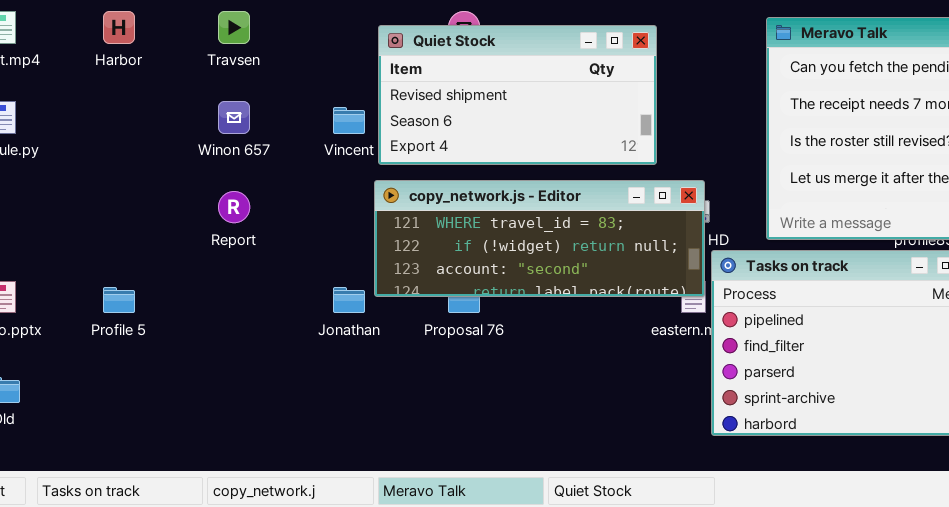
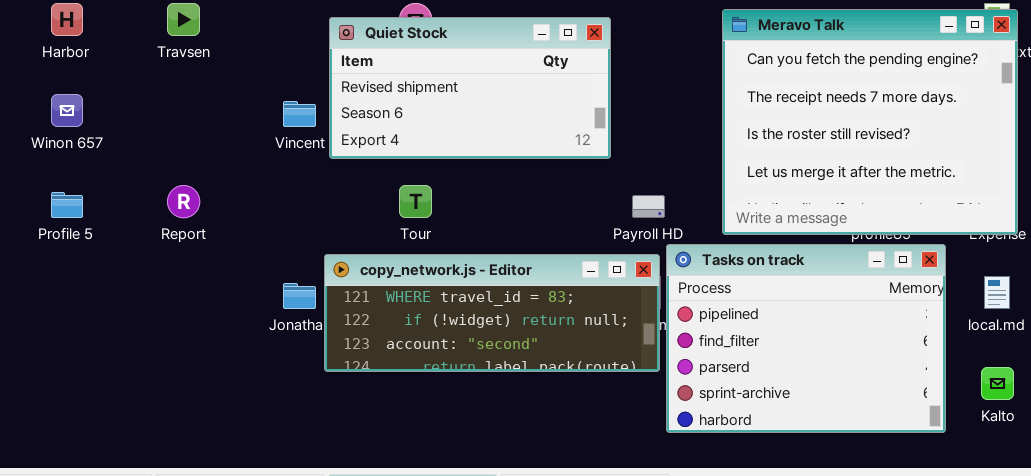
Winon 657: [218,101,250,134] -> [51,94,83,127], moved
copy_network.js - Editor: [374,180,705,297] -> [324,254,660,372], moved
Profile 5: [103,287,135,313] -> [51,192,83,218], moved

